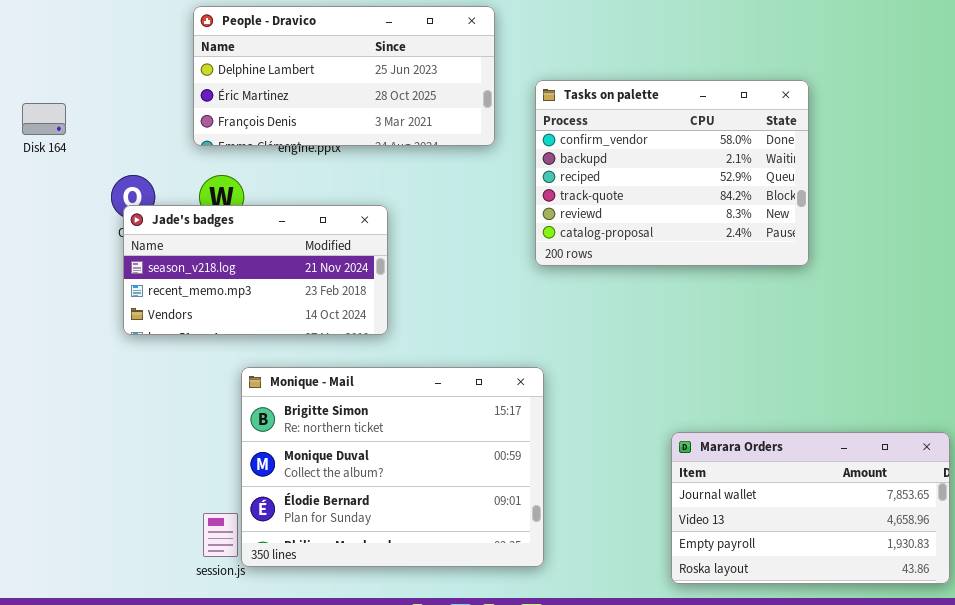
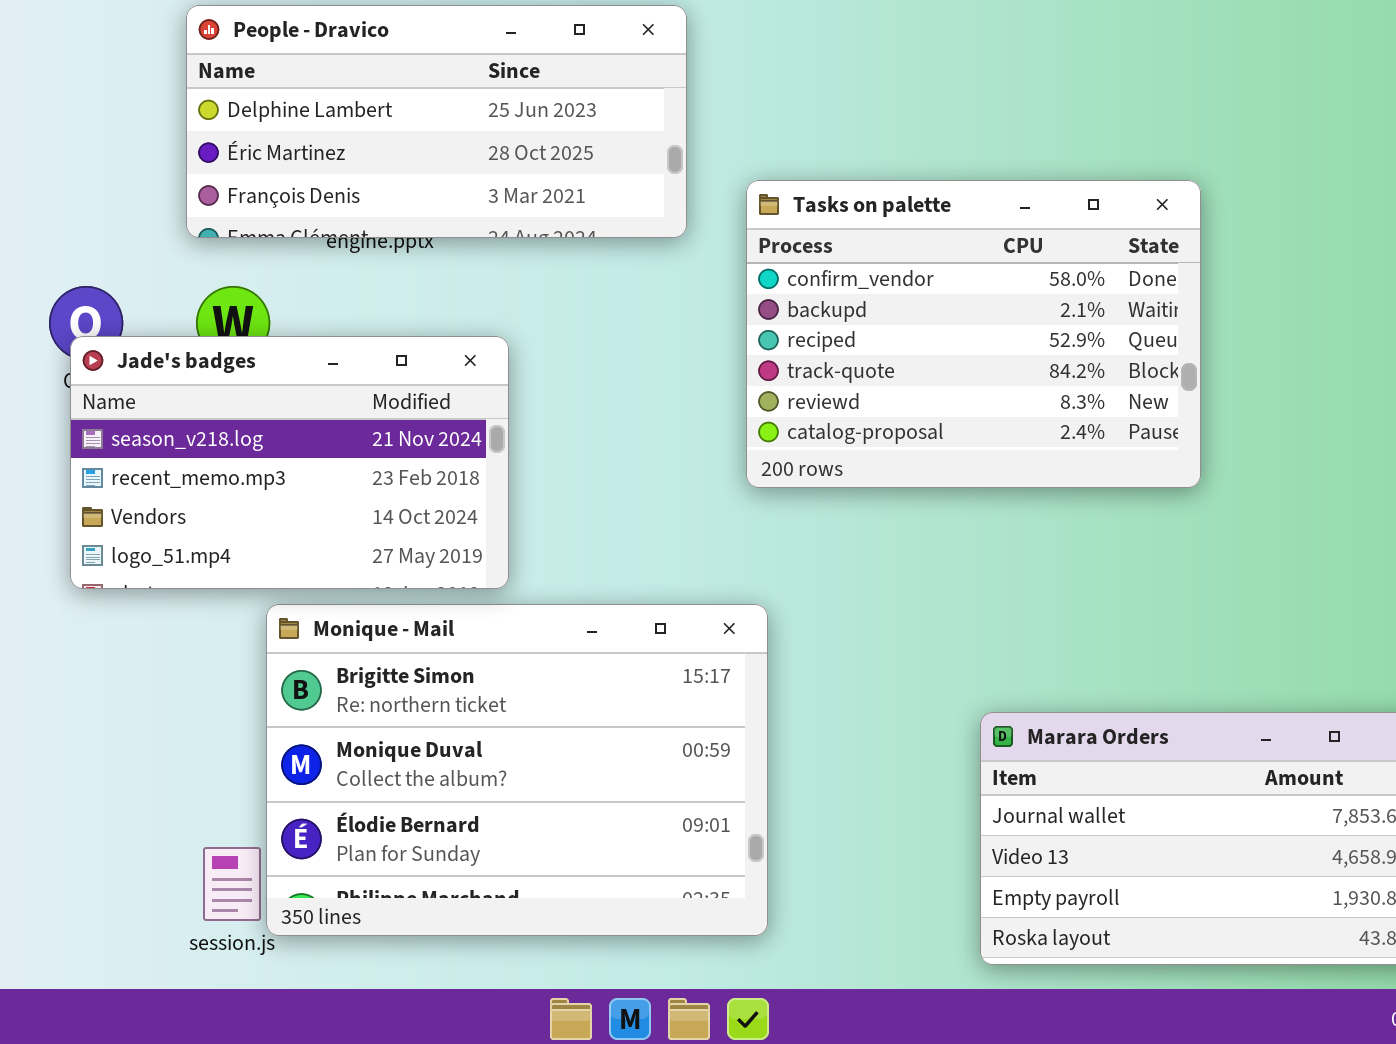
Tasks on palette: [535,80,809,266] -> [746,180,1201,488], moved
Jade's badges: [123,205,388,335] -> [70,336,509,589], resized

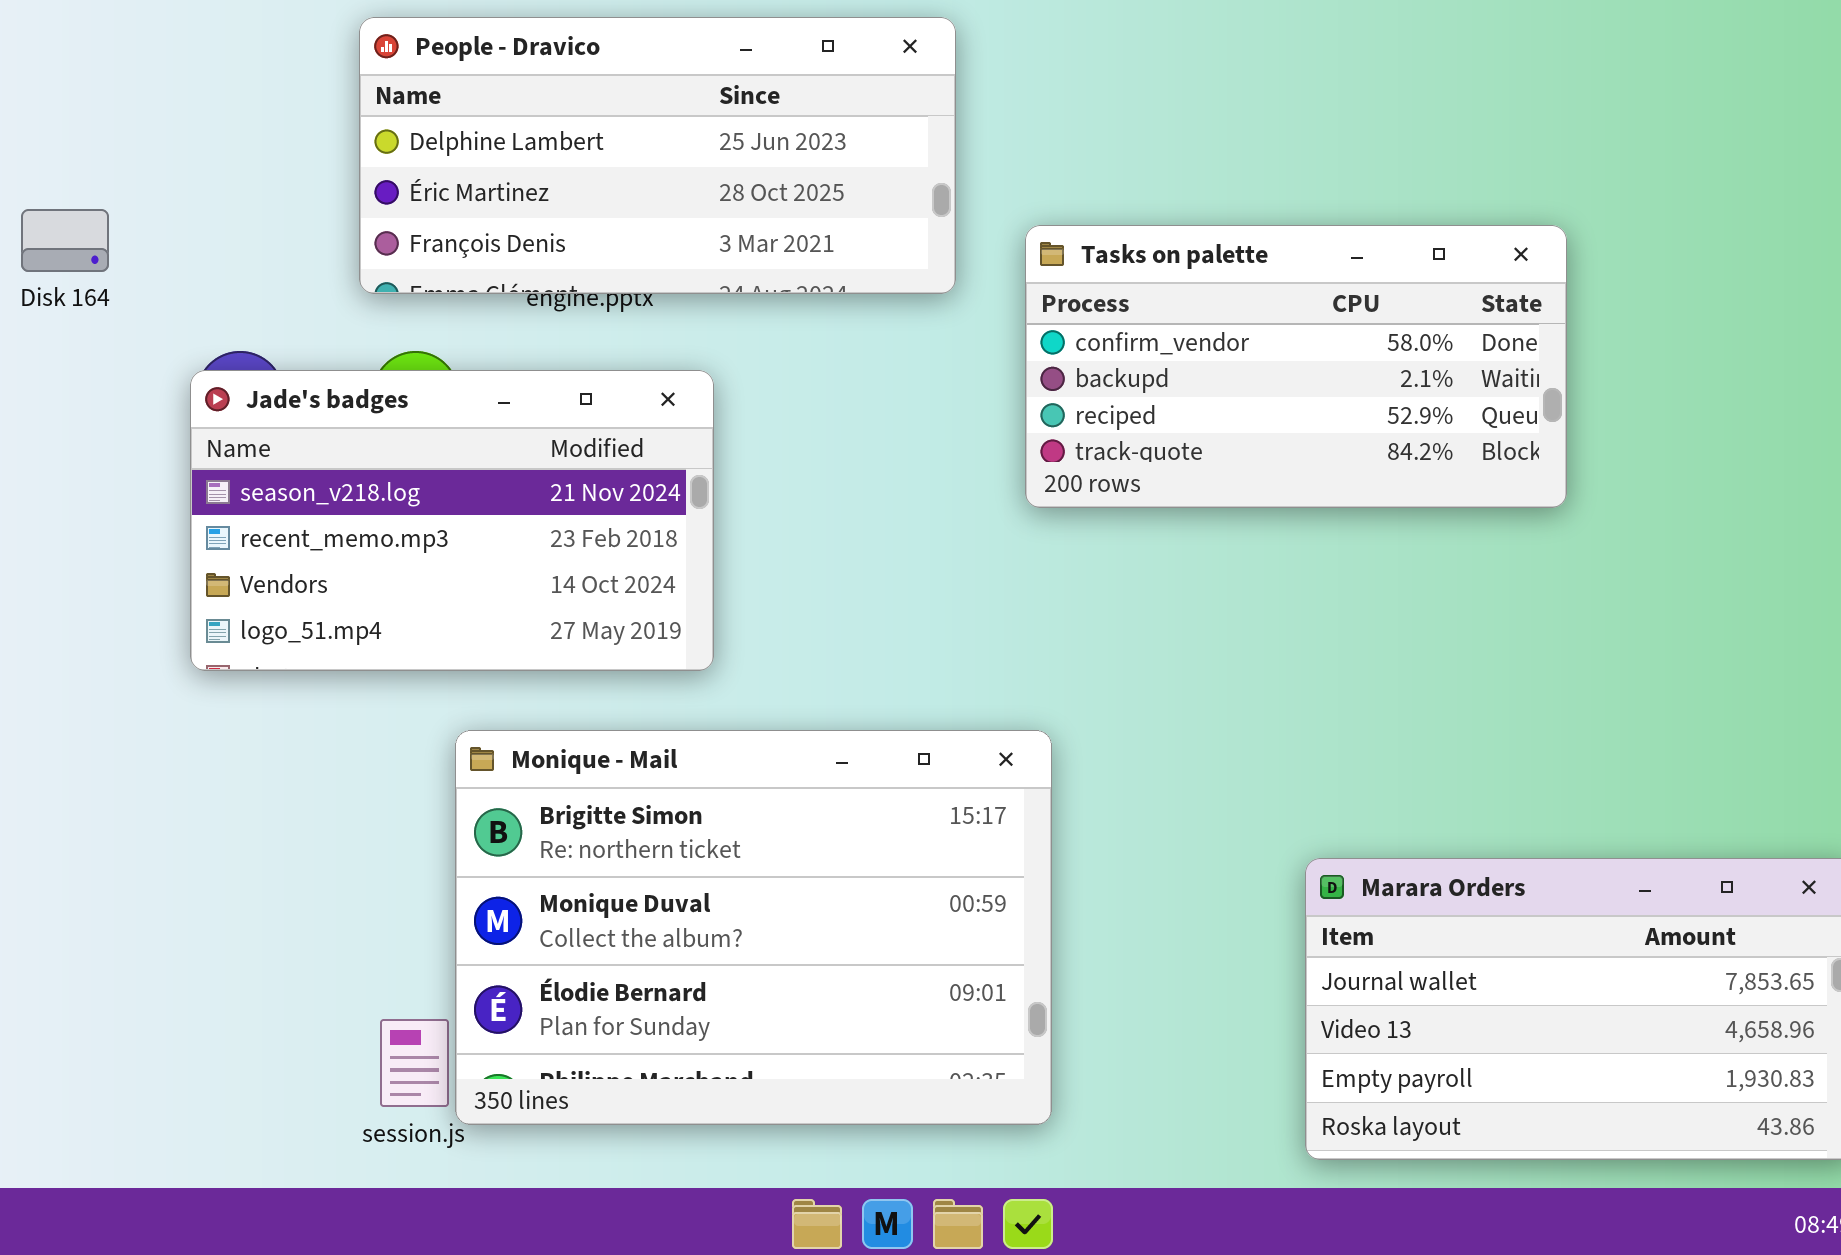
Tasks on palette: [746,180,1201,488] -> [1025,225,1567,508], resized
Jade's badges: [70,336,509,589] -> [190,370,714,671], moved

